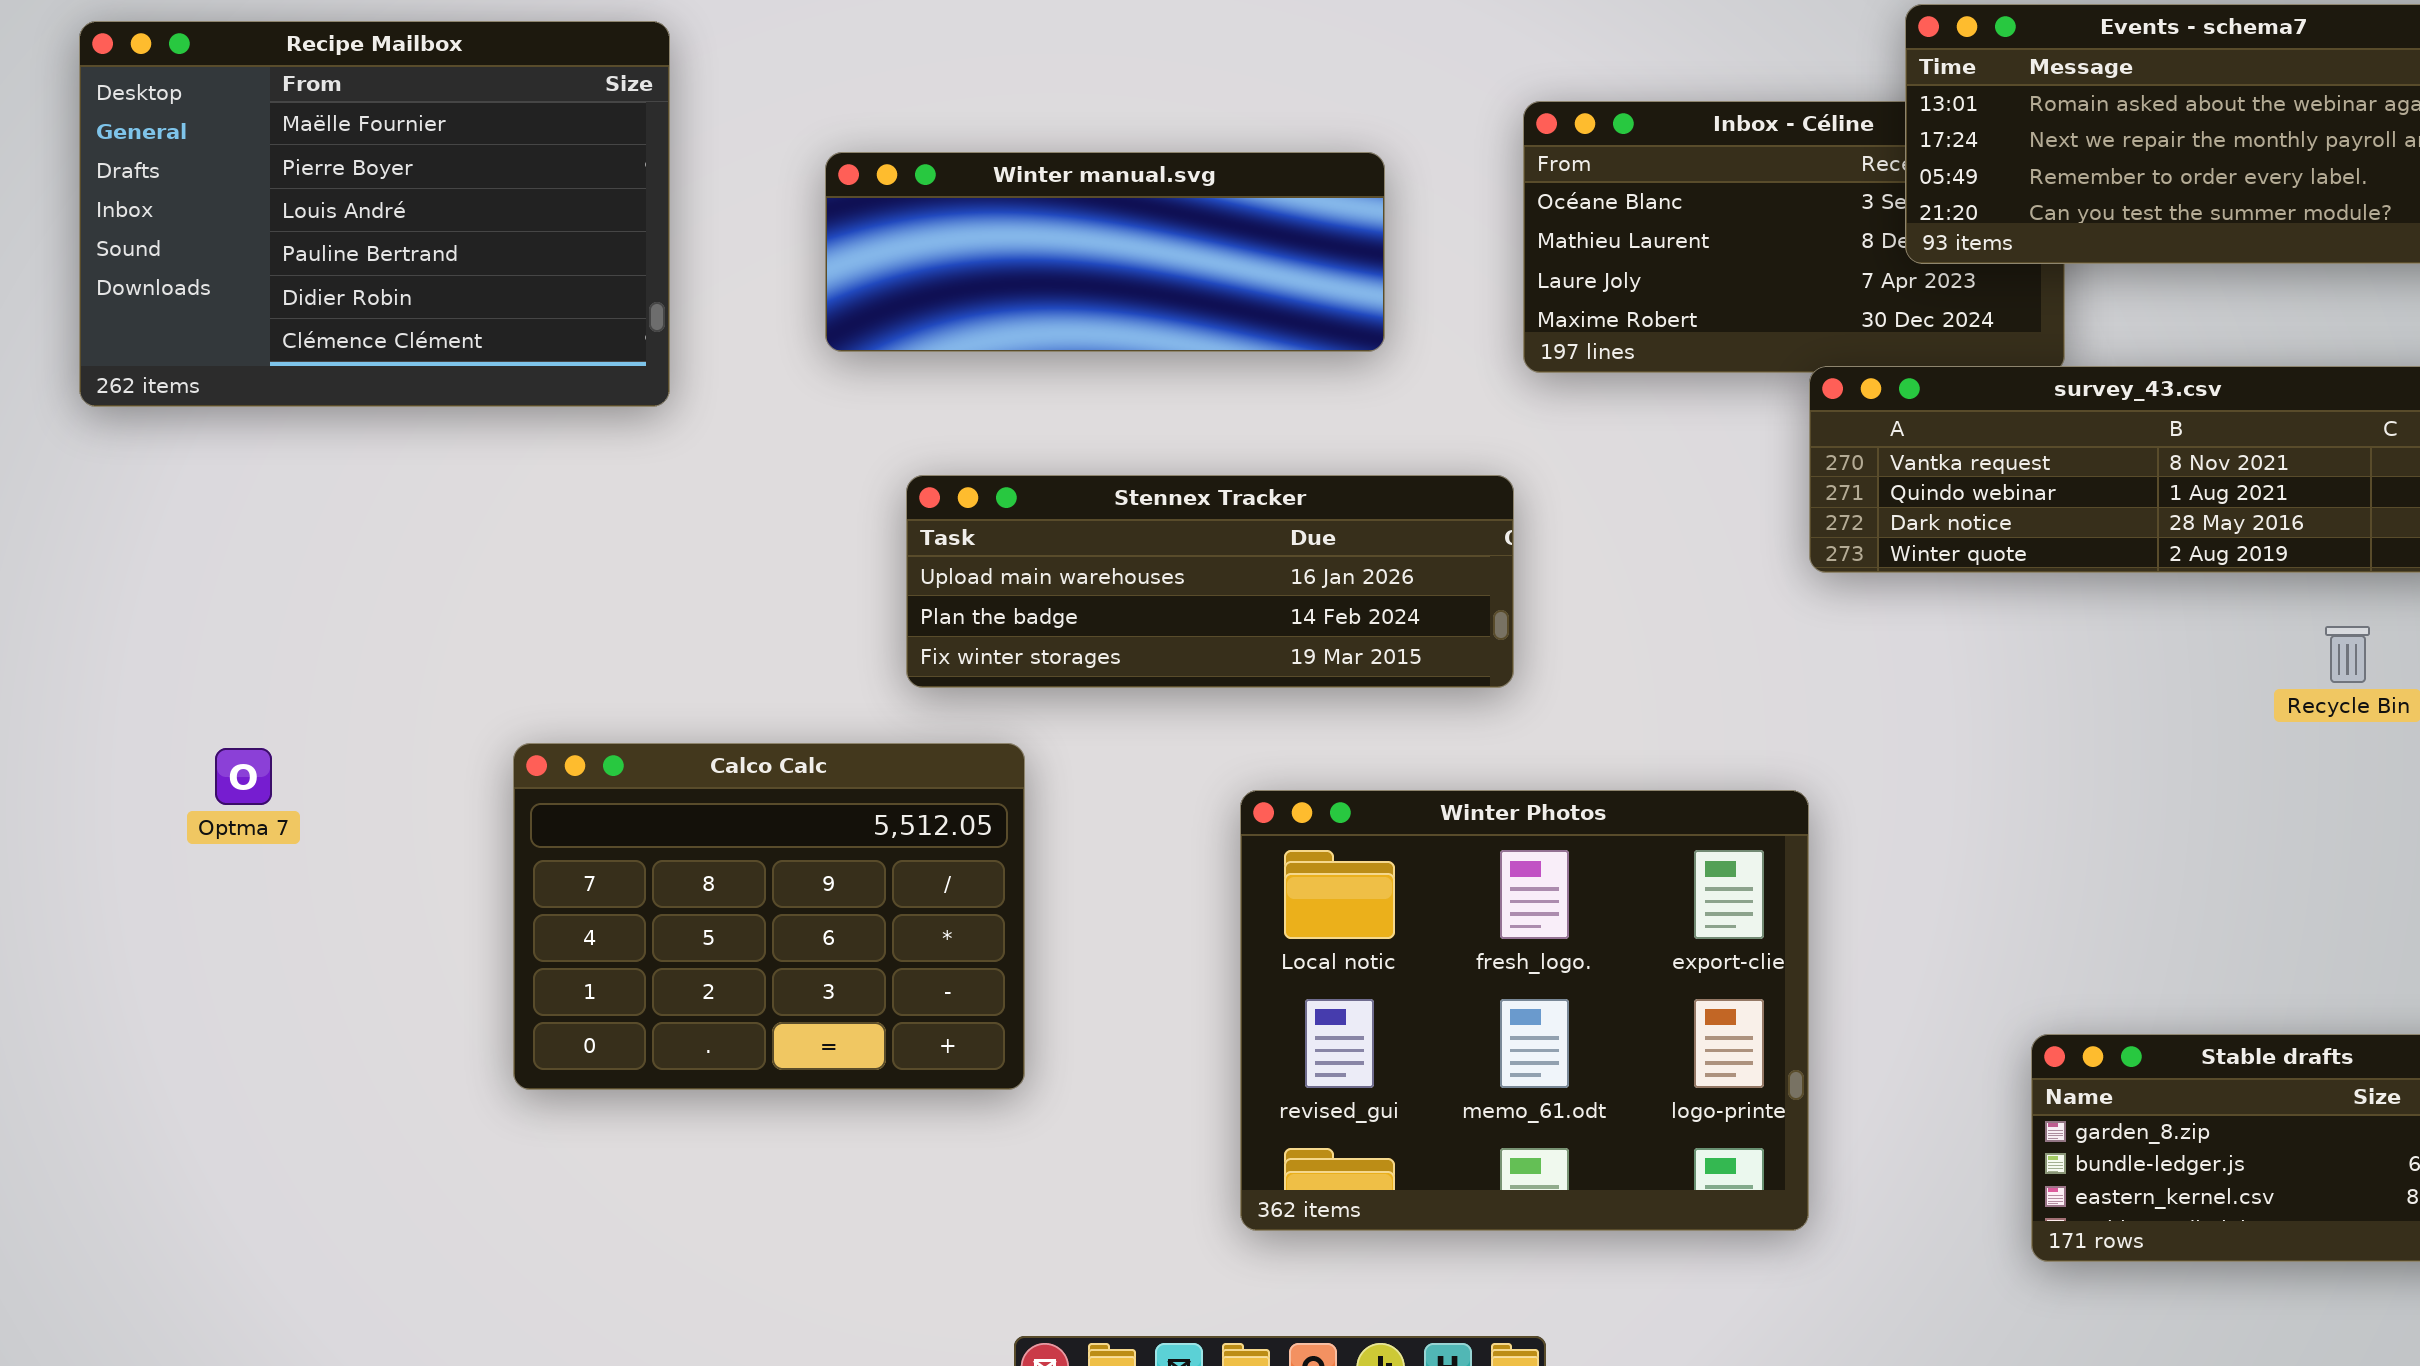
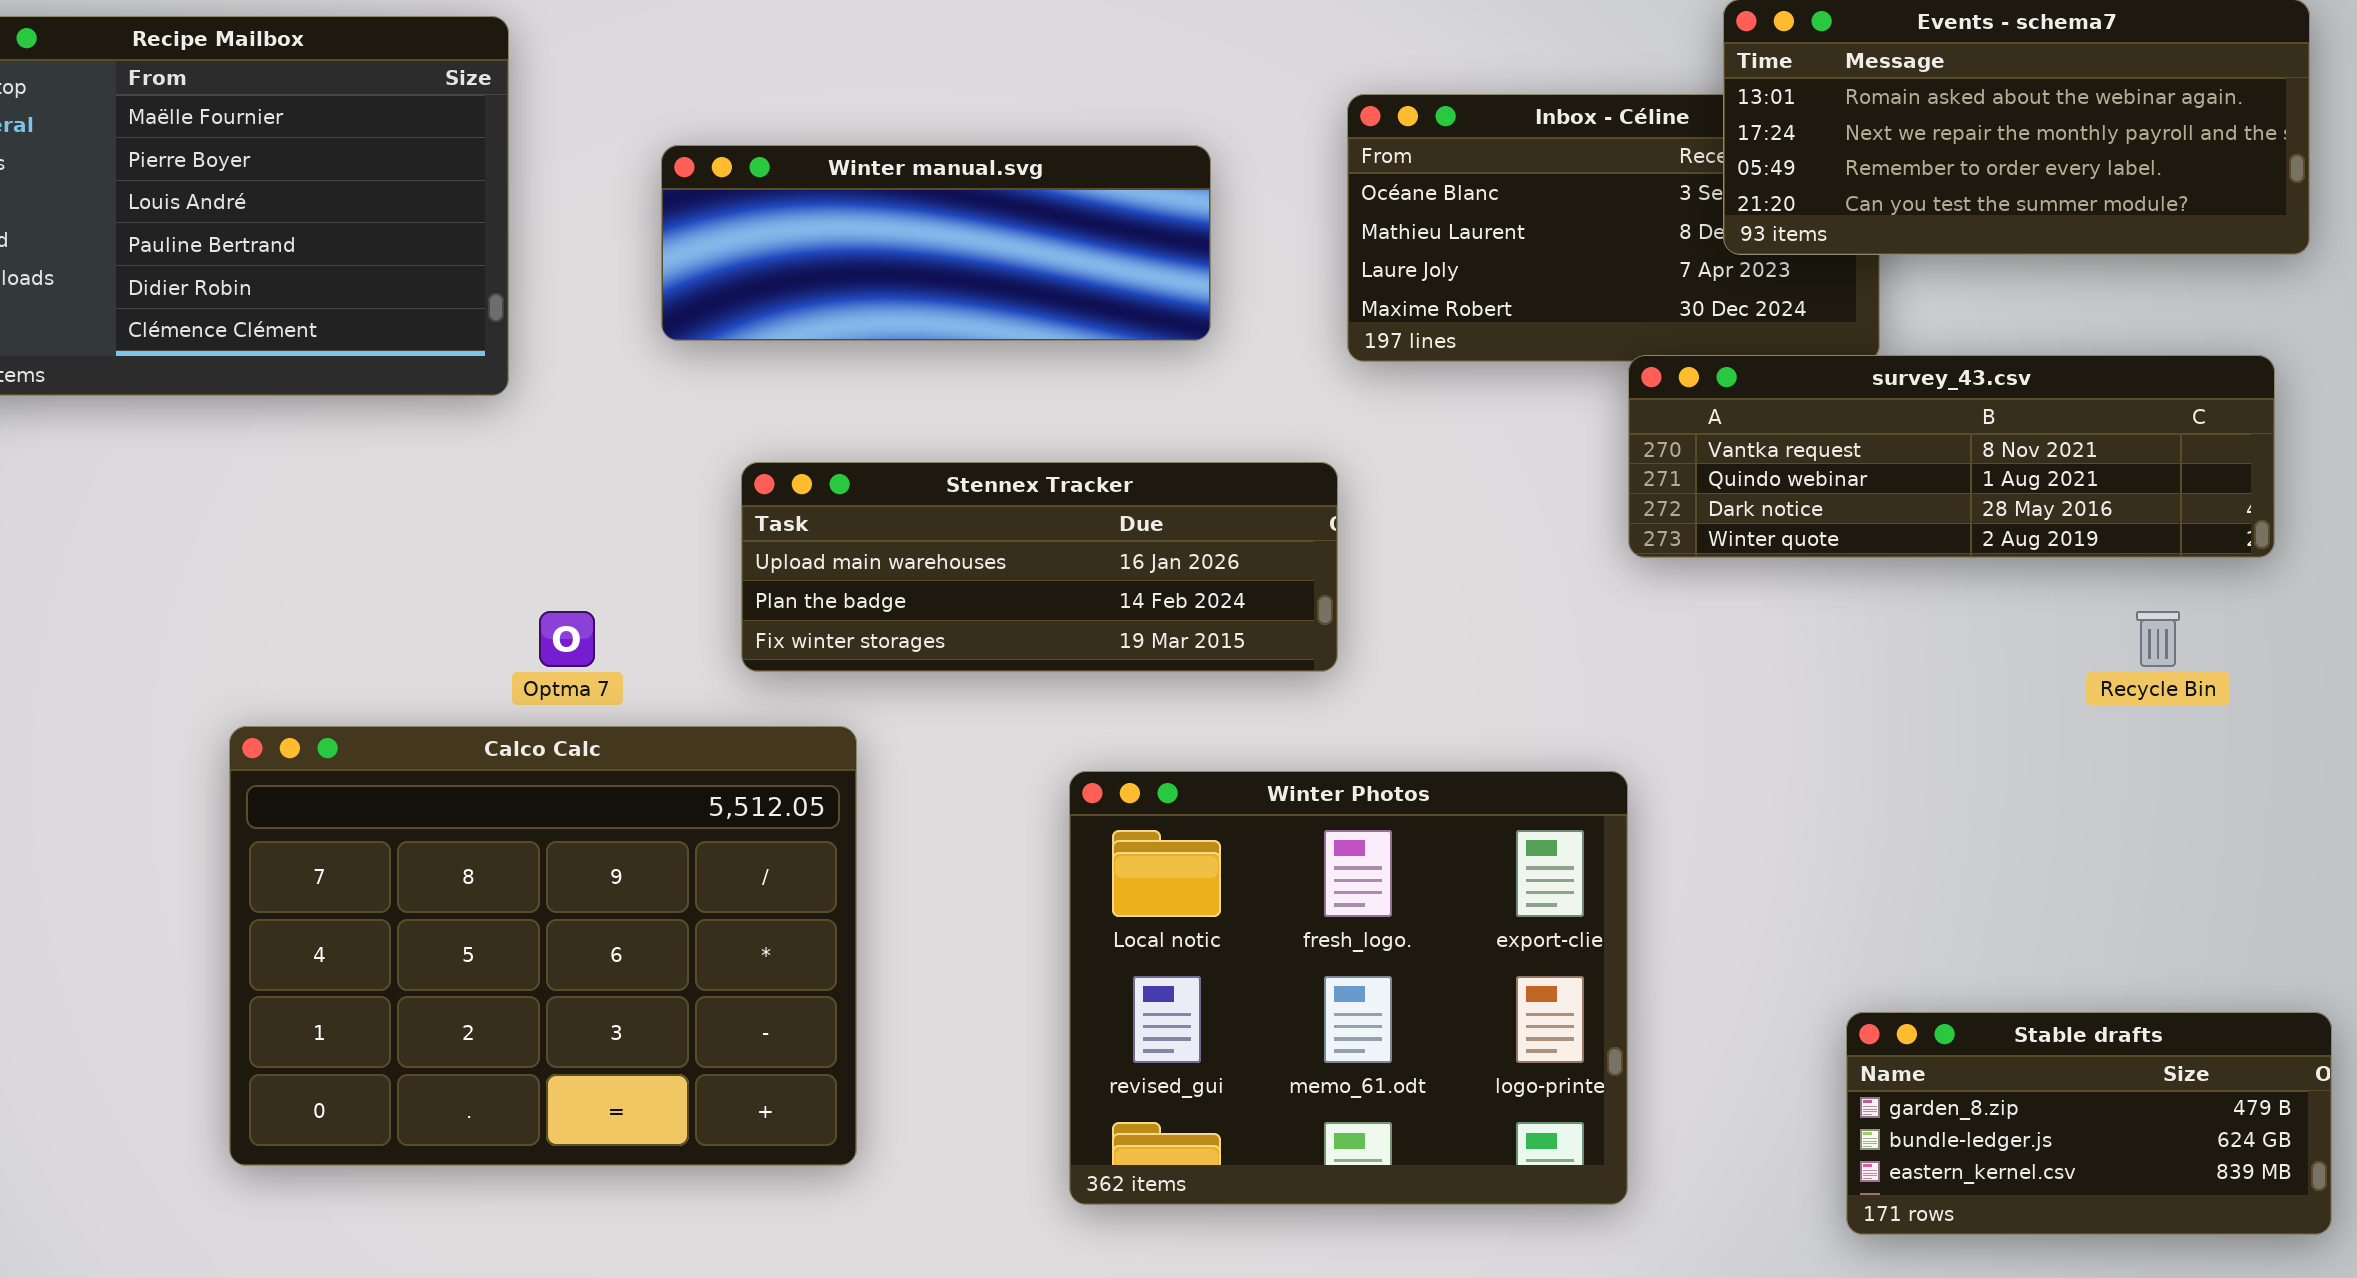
Calco Calc: [513,743,1025,1090] -> [229,726,857,1166], resized
Optma 7: [215,748,272,805] -> [539,611,595,667], moved

